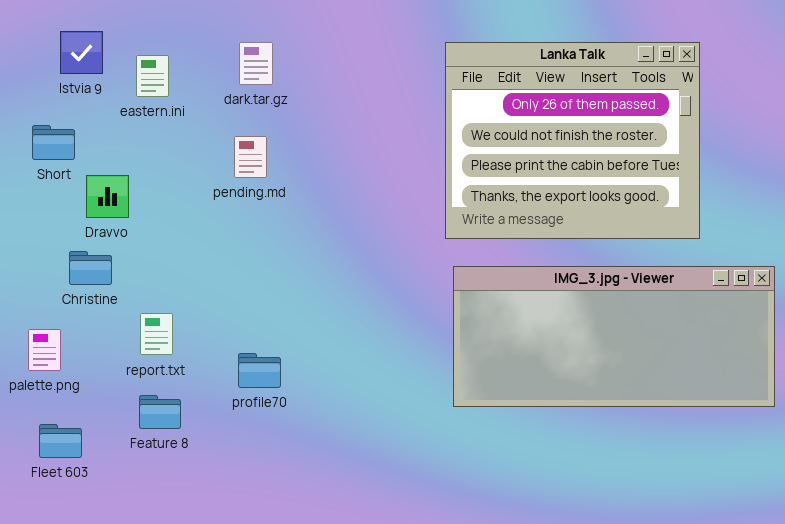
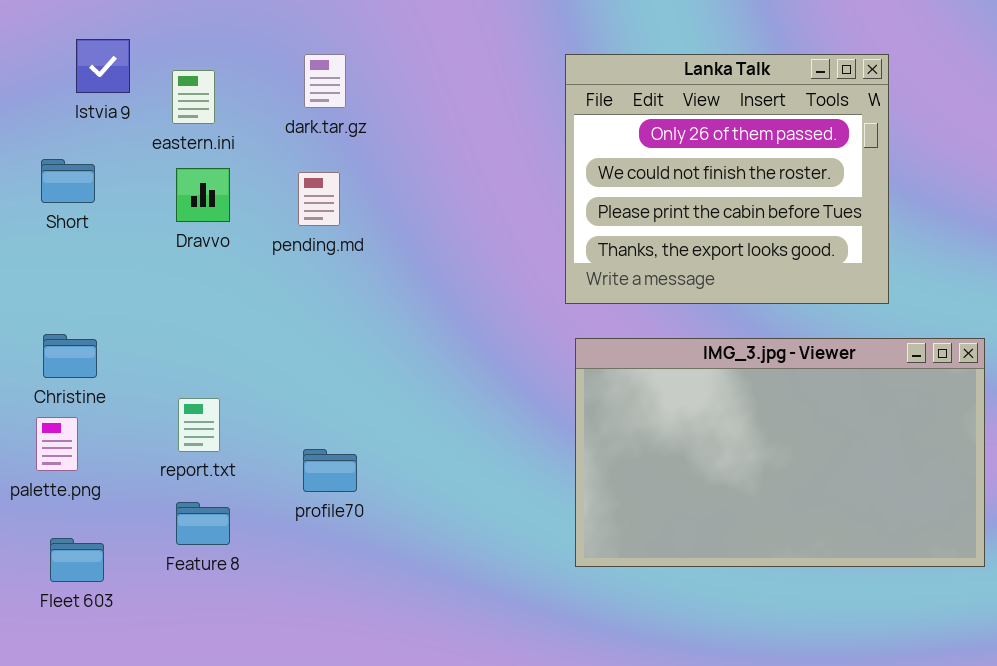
Dravvo: [86,175,129,218] -> [176,168,230,222], moved
Christine: [69,251,112,285] -> [43,334,97,378], moved
IMG_3.jpg - Viewer: [453,266,775,407] -> [575,338,985,567], resized

